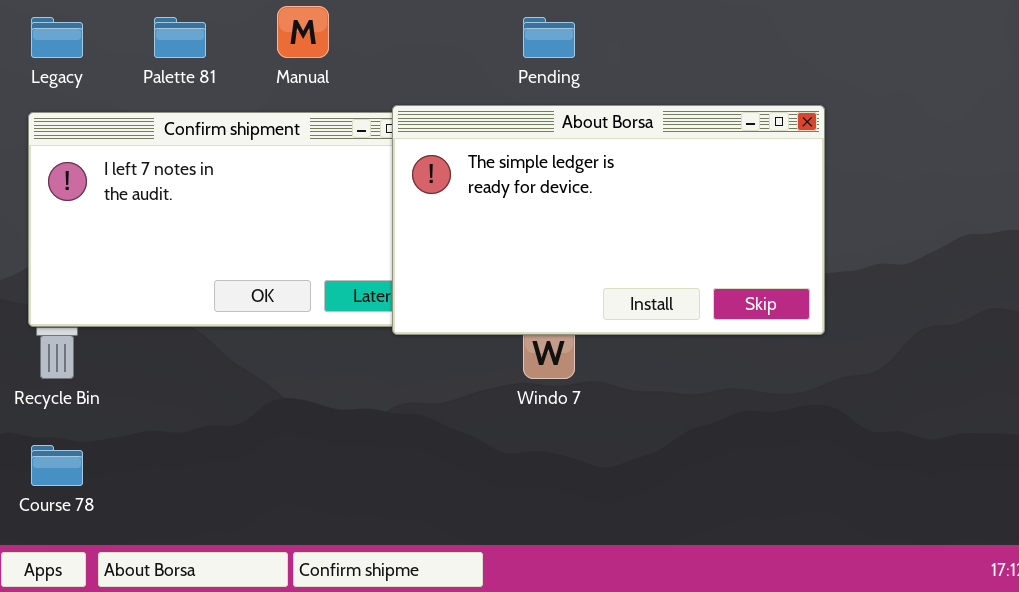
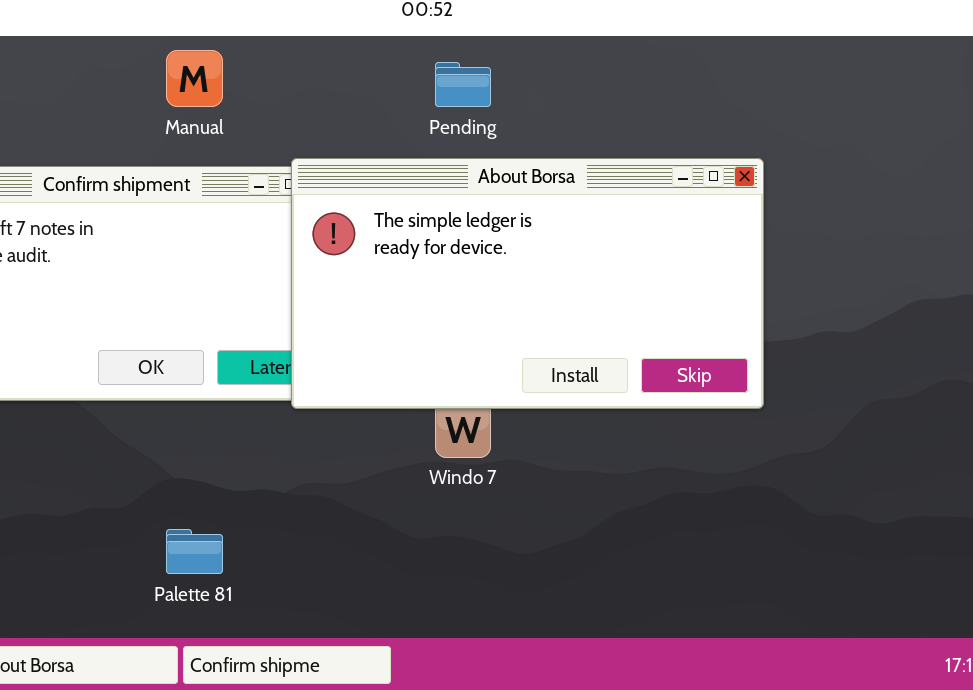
Palette 81: [154,17,206,58] -> [166,529,223,574], moved

